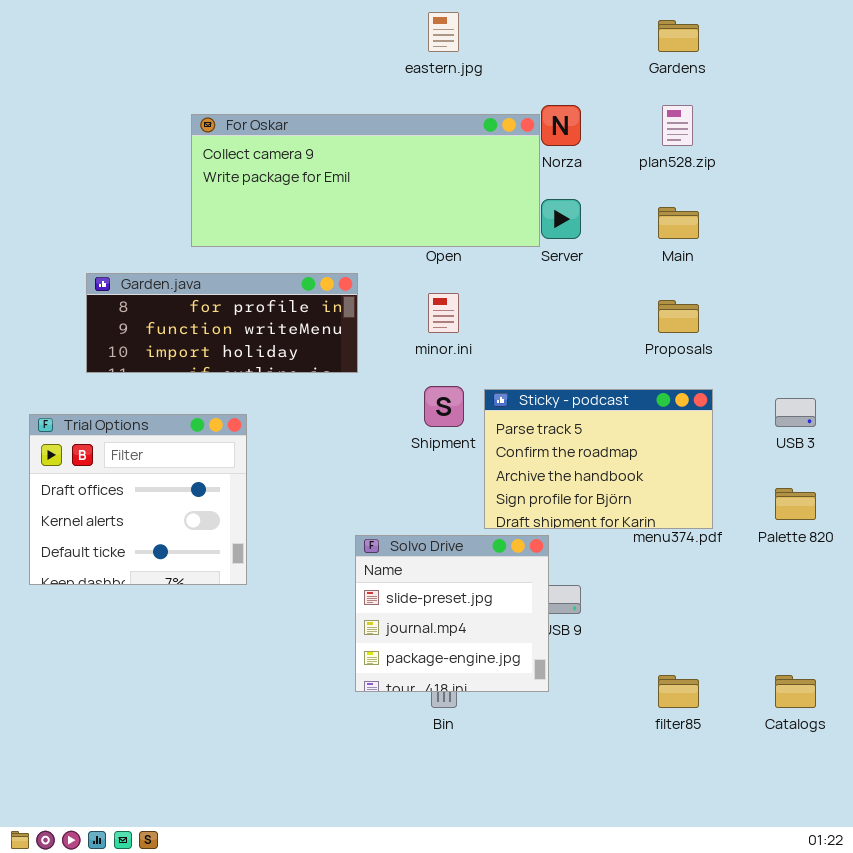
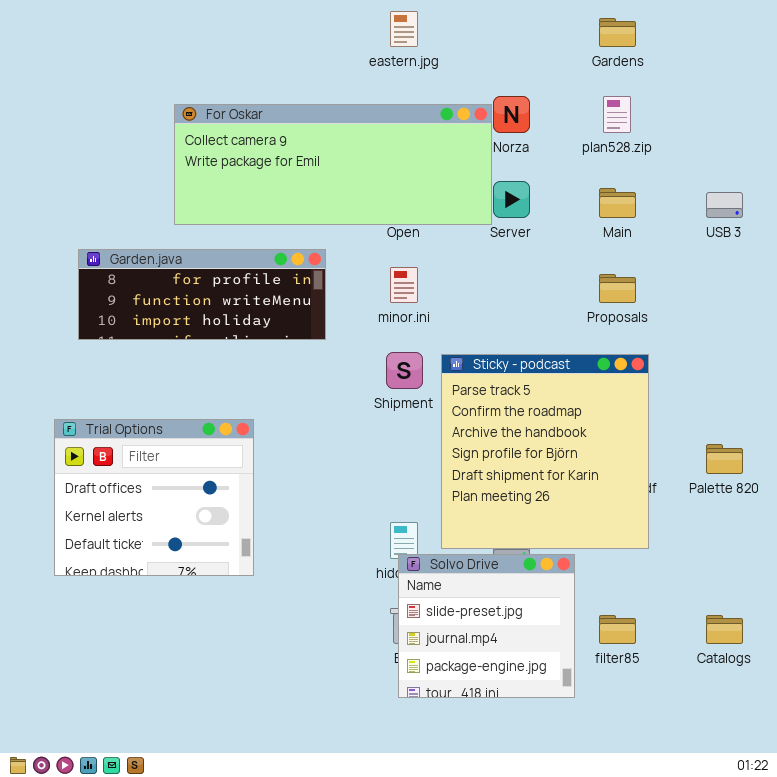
Sticky - podcast: [484,389,713,529] -> [441,354,649,549], resized
USB 3: [775,398,816,427] -> [706,192,743,218], moved
Trial Options: [29,414,247,585] -> [54,419,254,576], moved
Solvo Drive: [355,535,549,692] -> [398,554,575,698], moved

